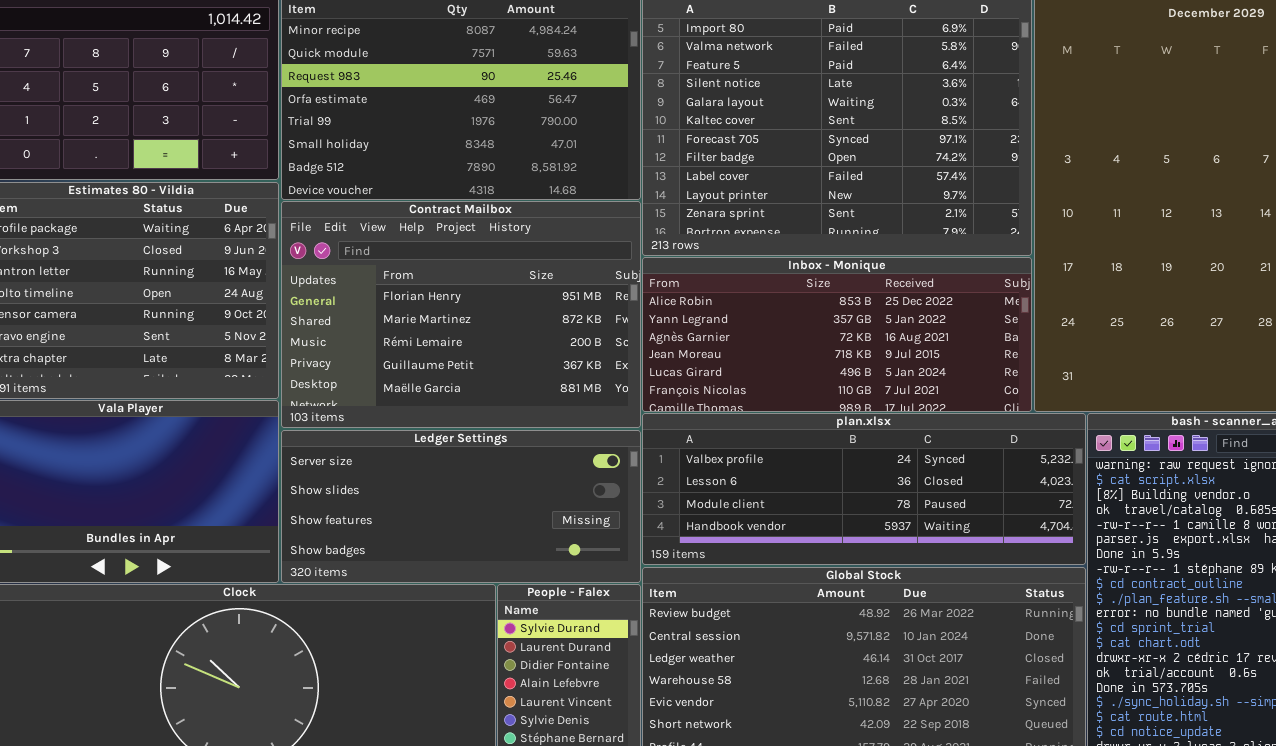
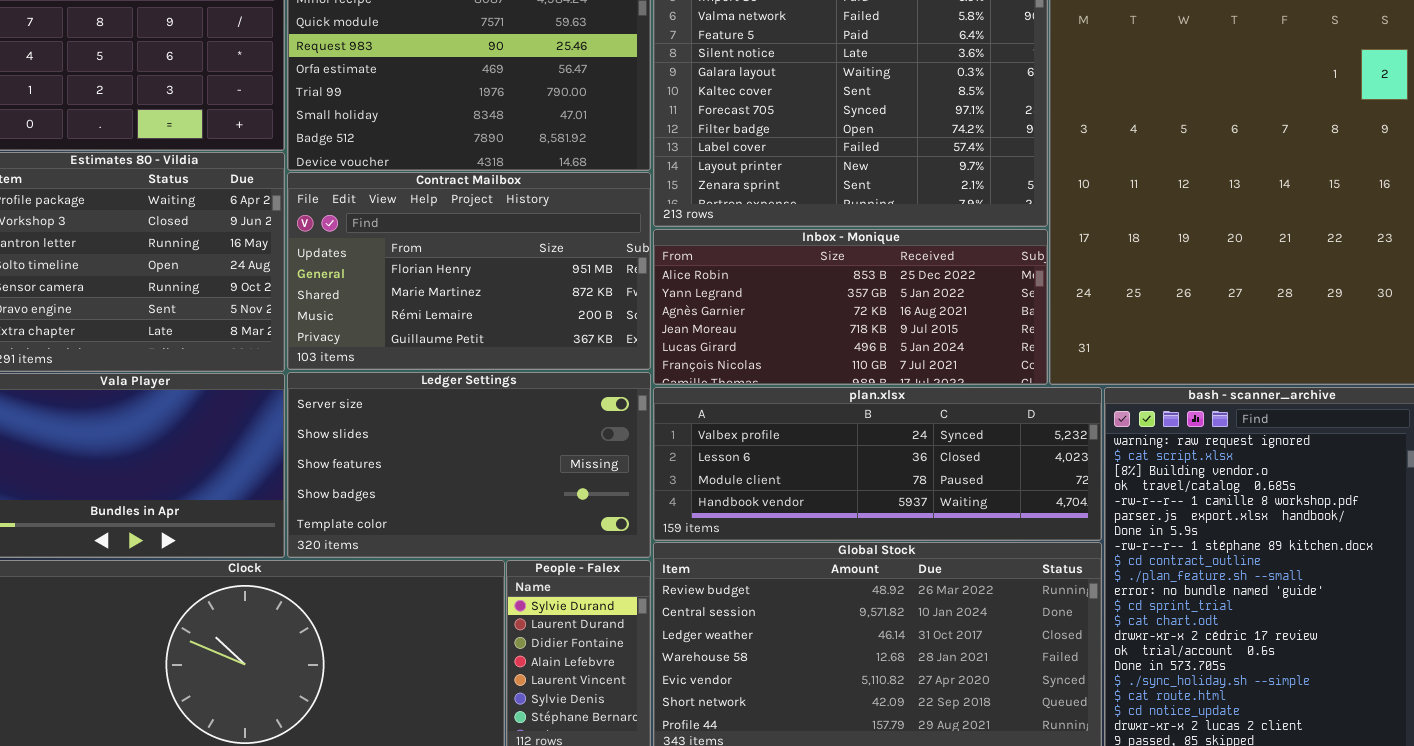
Contract Mailbox: [281,201,641,428] -> [287,172,651,370], resized
Ledger Settings: [281,430,641,583] -> [287,372,651,558], resized

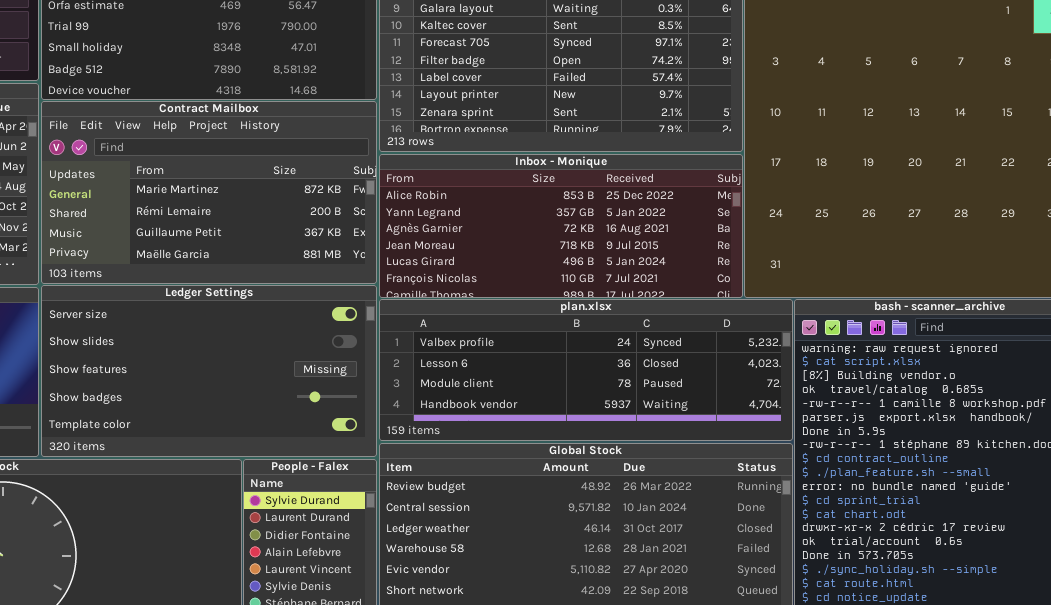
Contract Mailbox: [287,172,651,370] -> [41,101,377,284], scrolled down 1 row

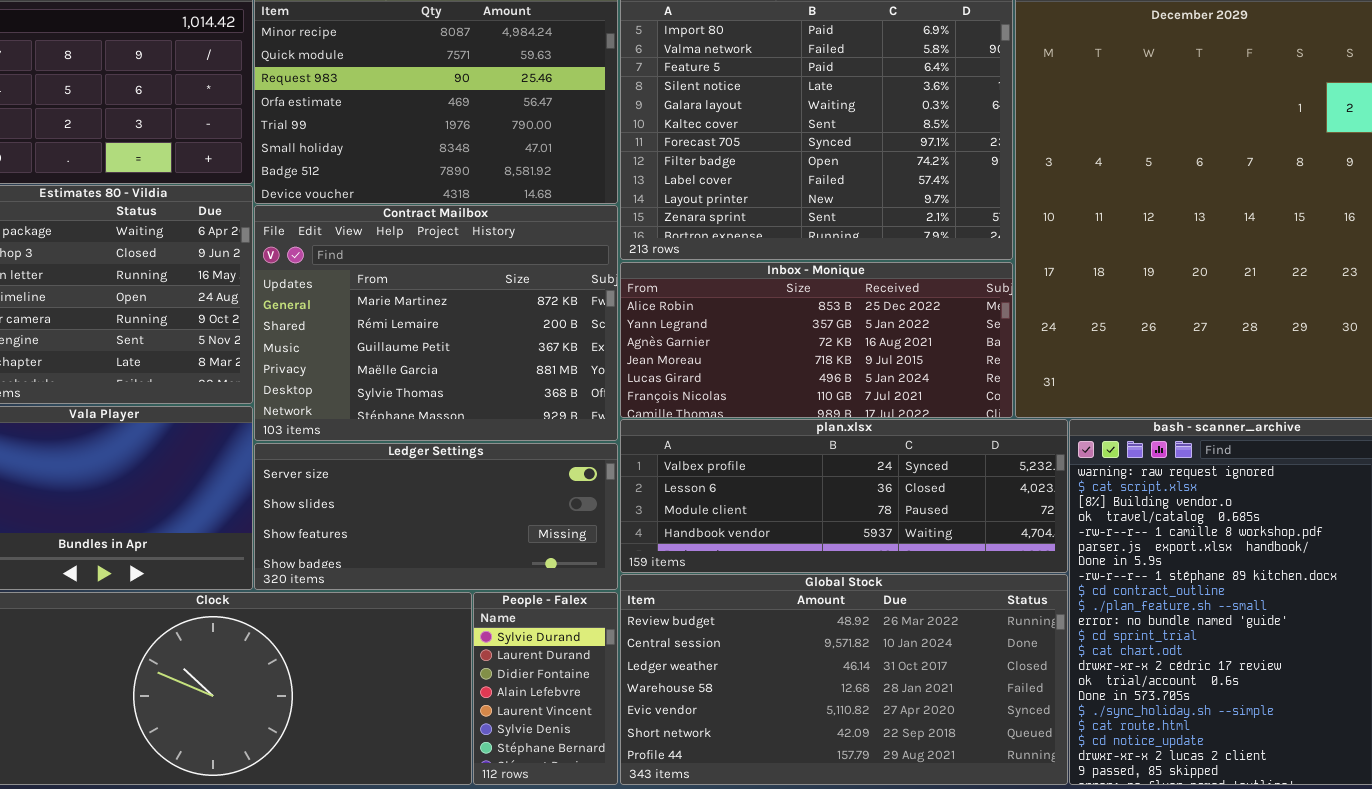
Contract Mailbox: [41,101,377,284] -> [254,205,618,441], resized
Ledger Settings: [41,285,377,457] -> [254,443,618,590], resized

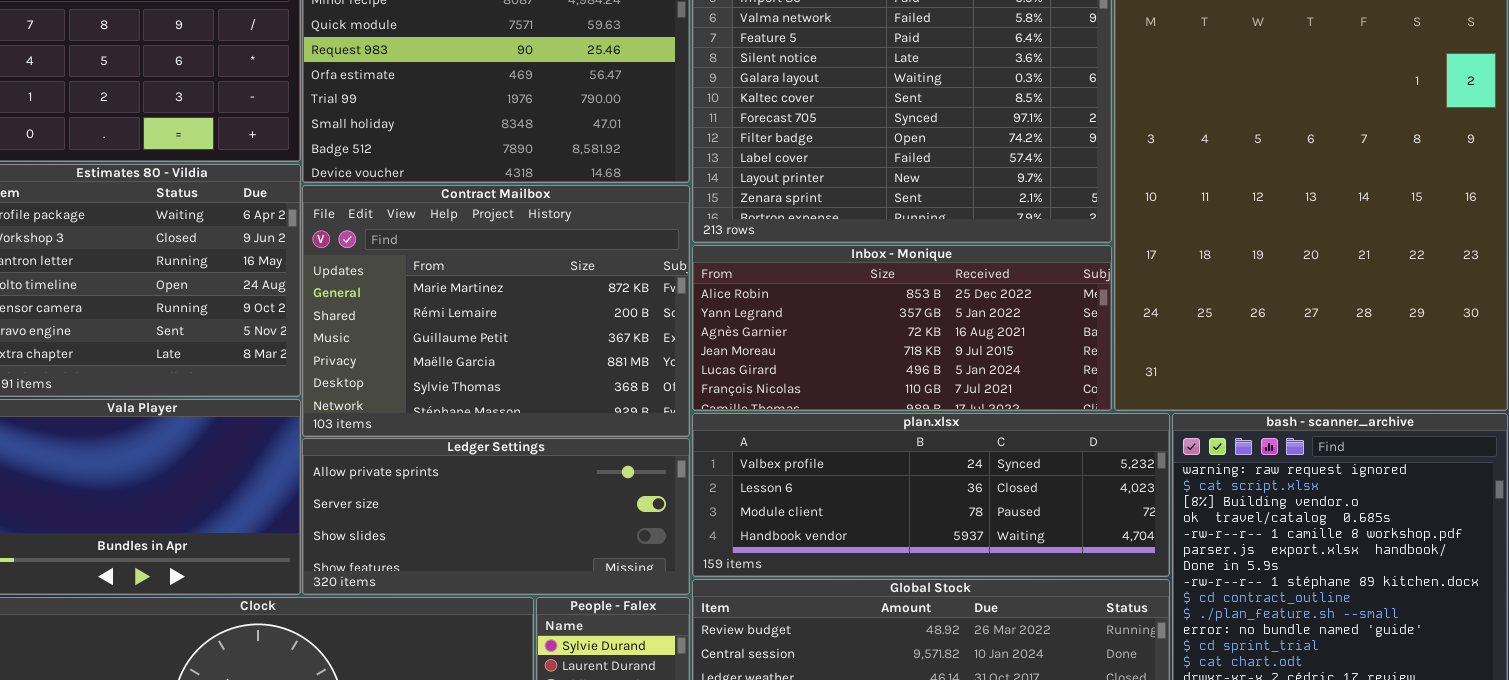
Ledger Settings: [254,443,618,590] -> [302,438,690,595], scrolled up 1 row

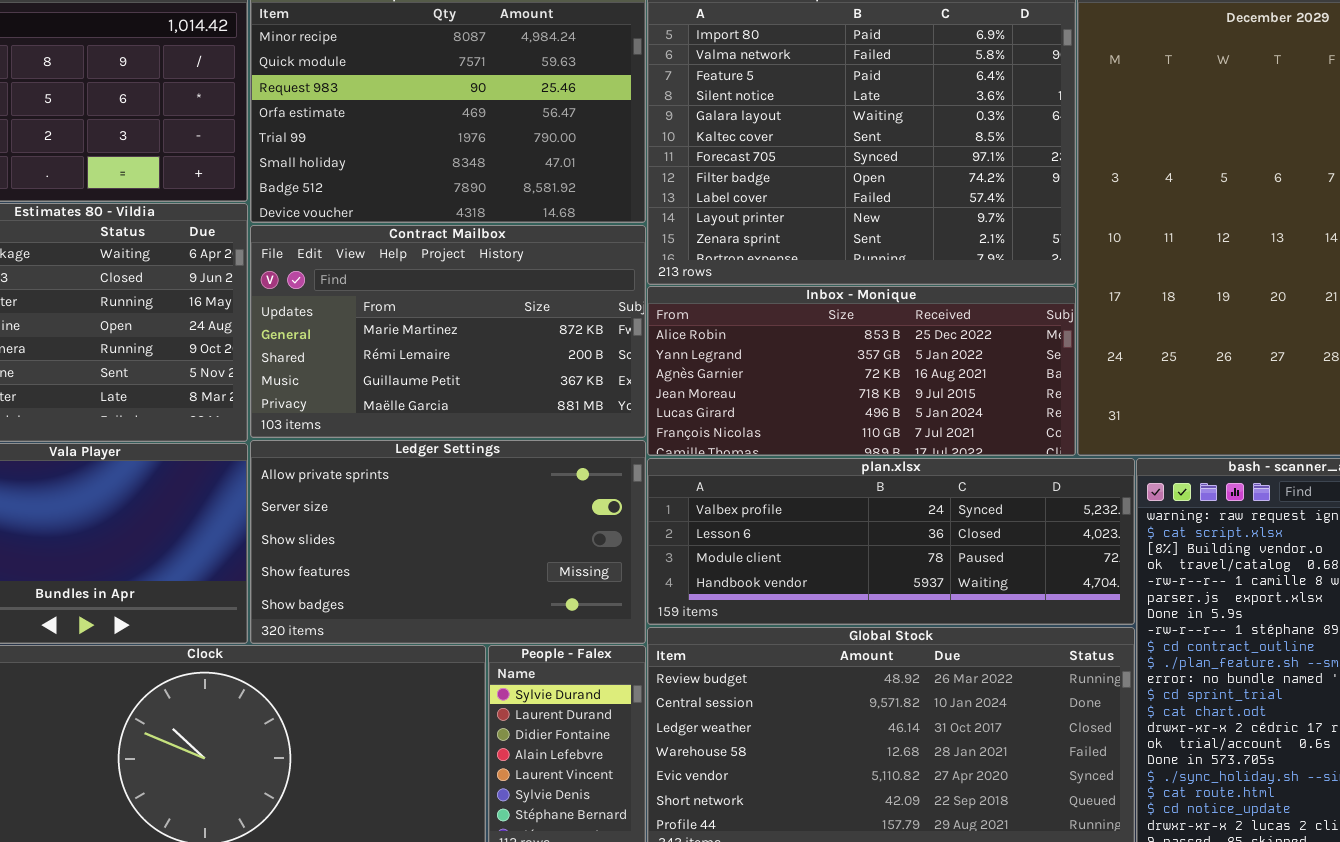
Contract Mailbox: [302,185,690,437] -> [250,225,646,438], resized
Ledger Settings: [302,438,690,595] -> [250,440,646,644], resized

